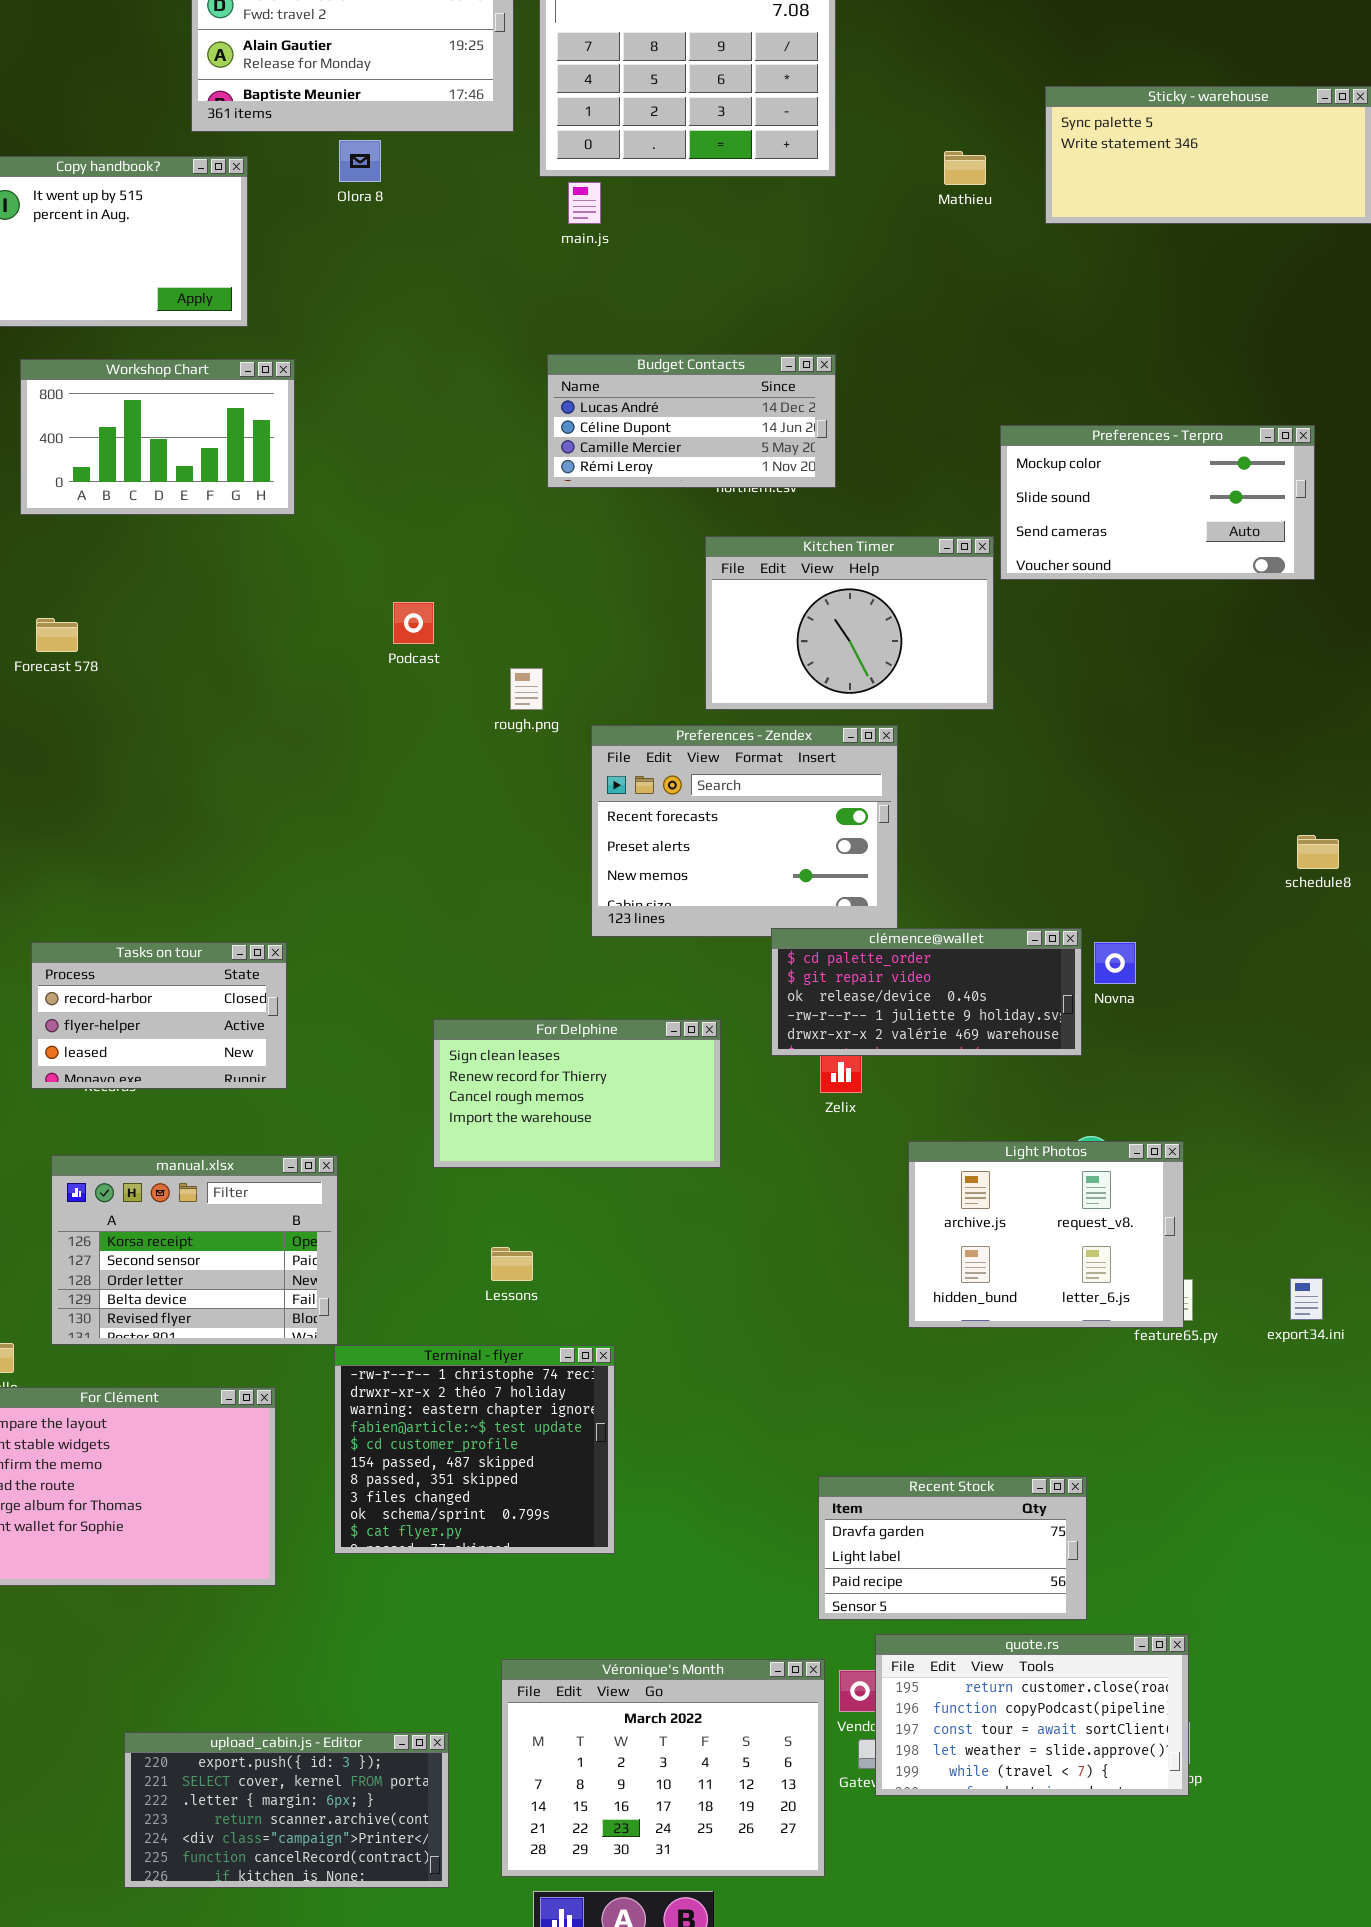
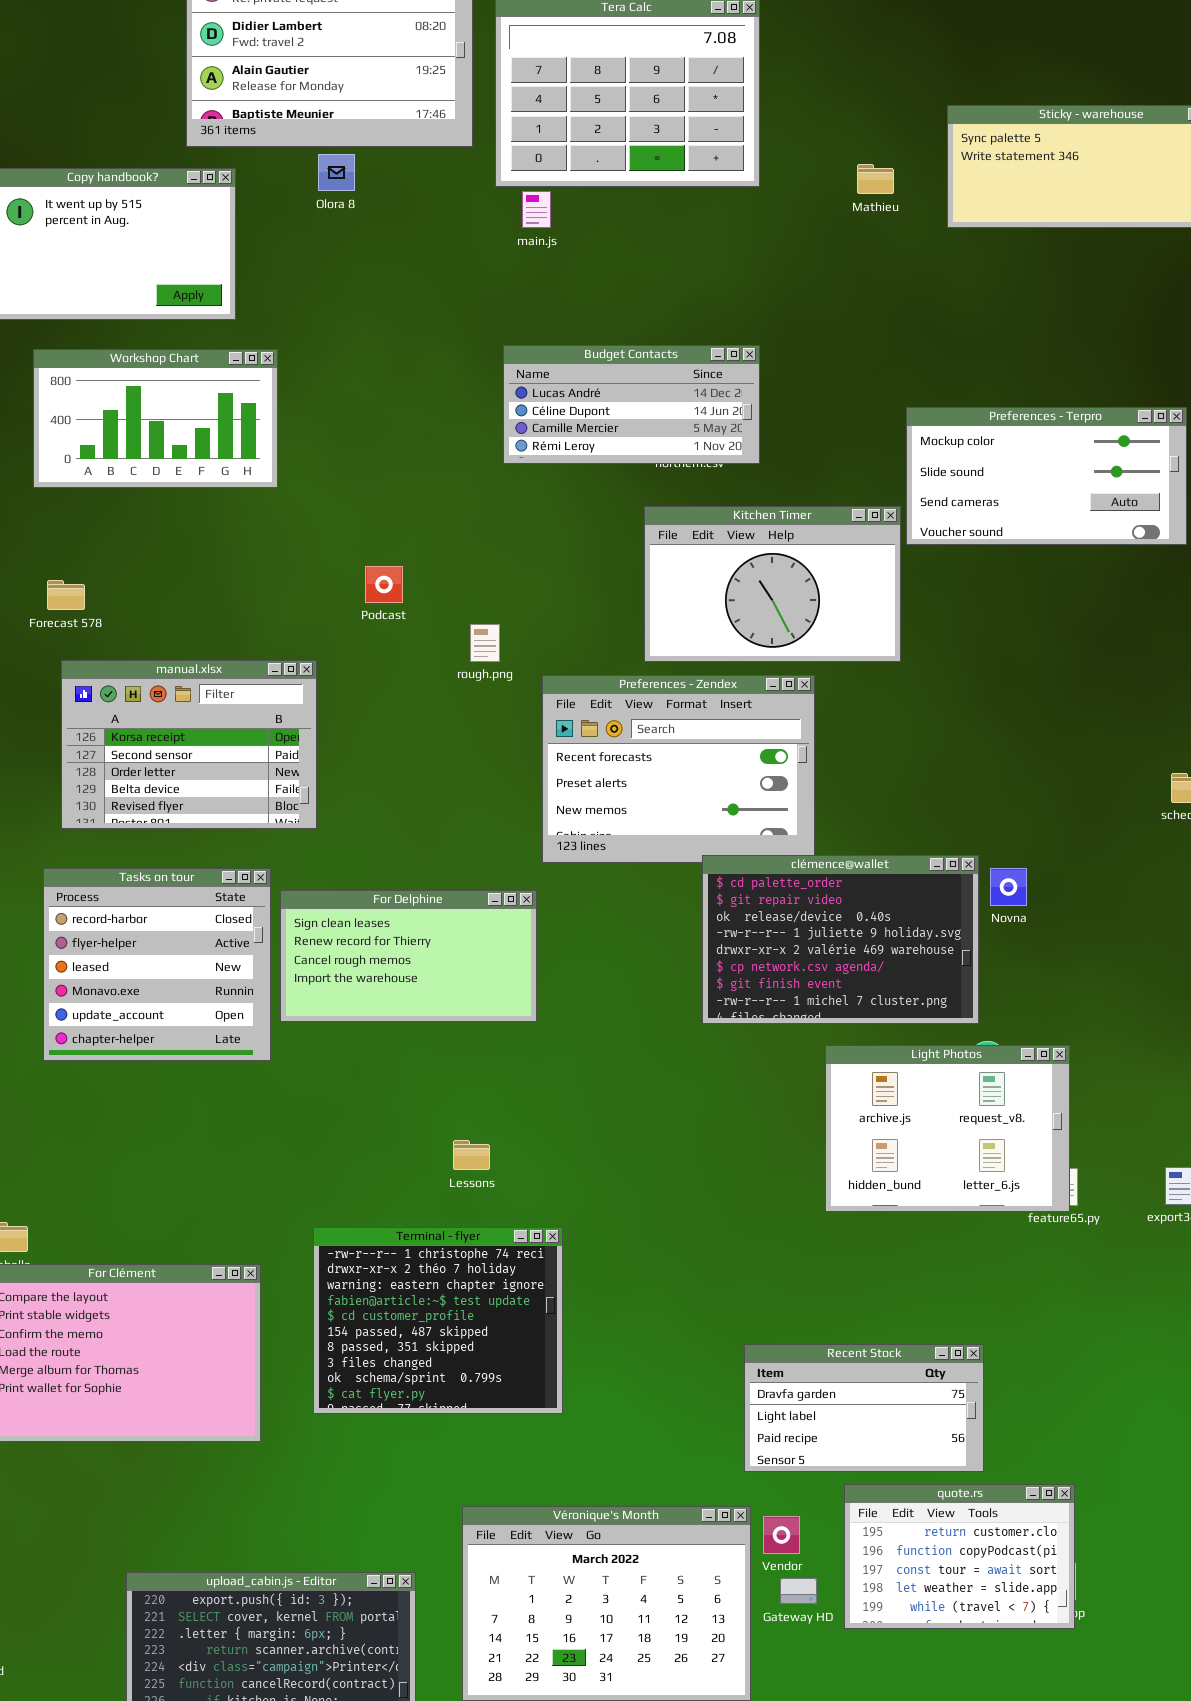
clémence@wallet: [771,928,1082,1056] -> [702,855,979,1024], resized
Tasks on tour: [31,942,287,1089] -> [43,868,271,1061], resized
For Delphine: [433,1019,721,1168] -> [280,890,537,1022], moved
manual.xlsx: [51,1155,338,1345] -> [61,660,317,829], moved
quote.rs: [875,1634,1189,1796] -> [844,1484,1075,1629], resized

